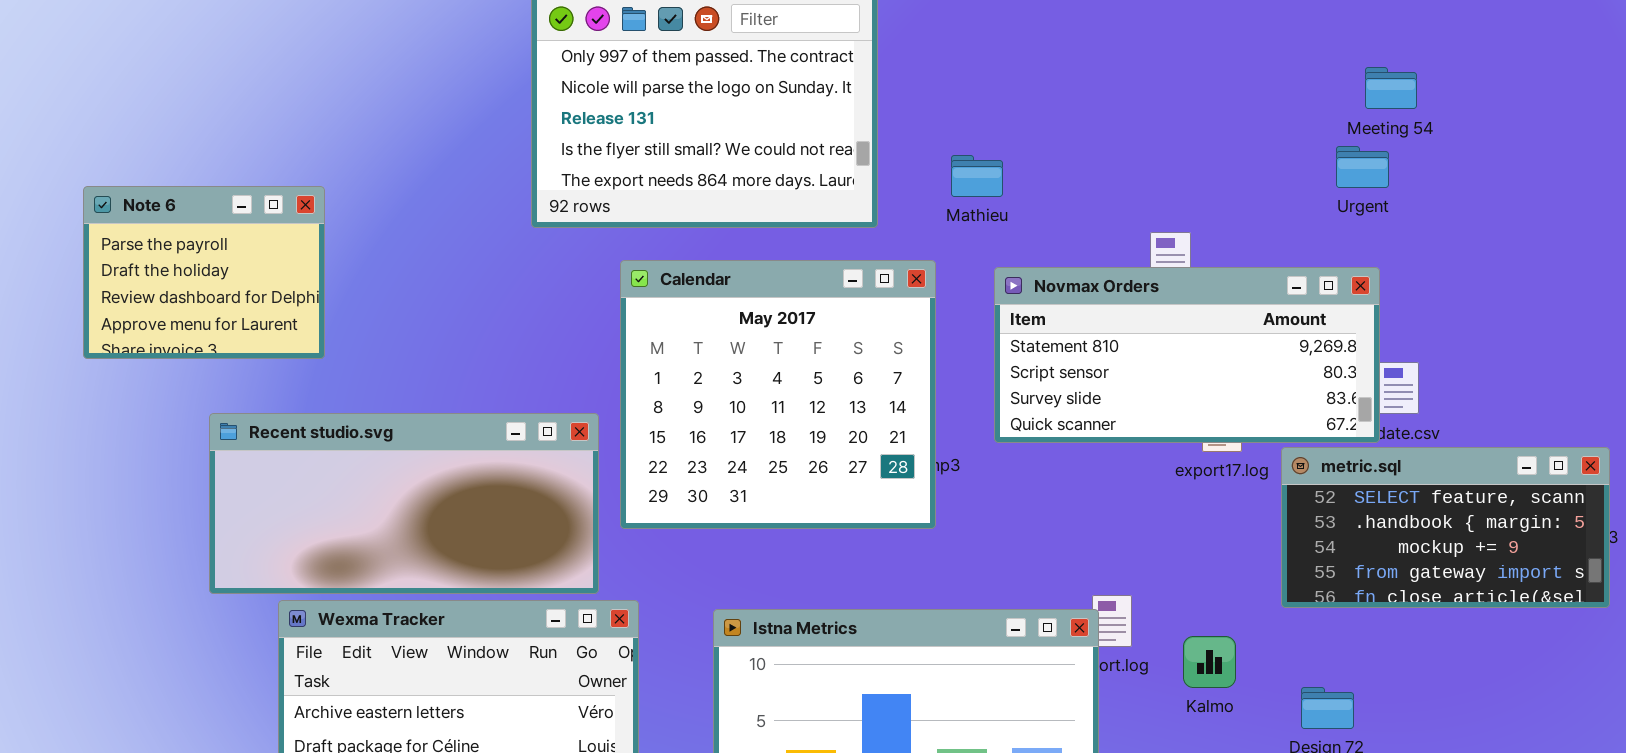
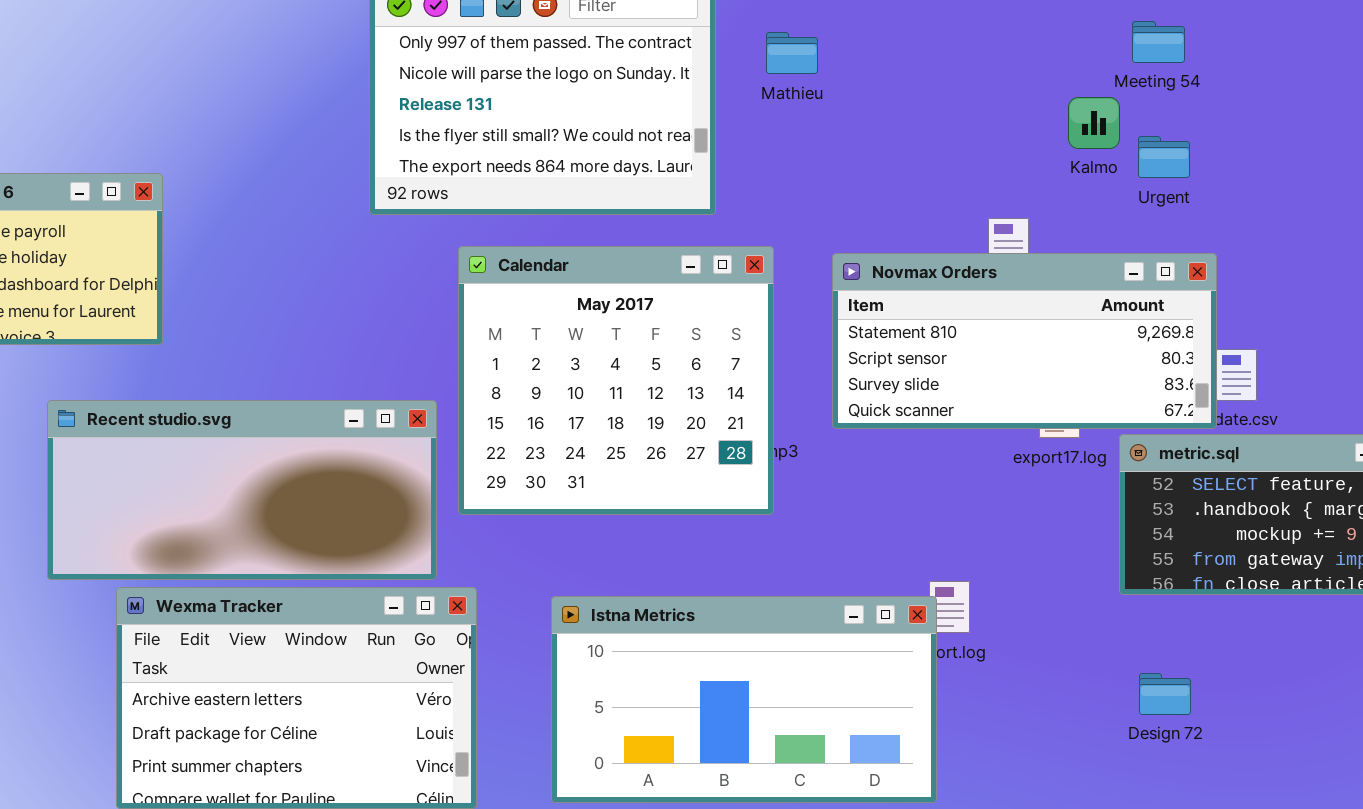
Meeting 54: [1365,67,1417,109] -> [1132,21,1185,63], moved
Urgent: [1336,146,1389,188] -> [1138,136,1190,178], moved
Mathieu: [951,155,1003,197] -> [766,32,818,74], moved
Kalmo: [1183,636,1236,688] -> [1068,97,1120,149], moved

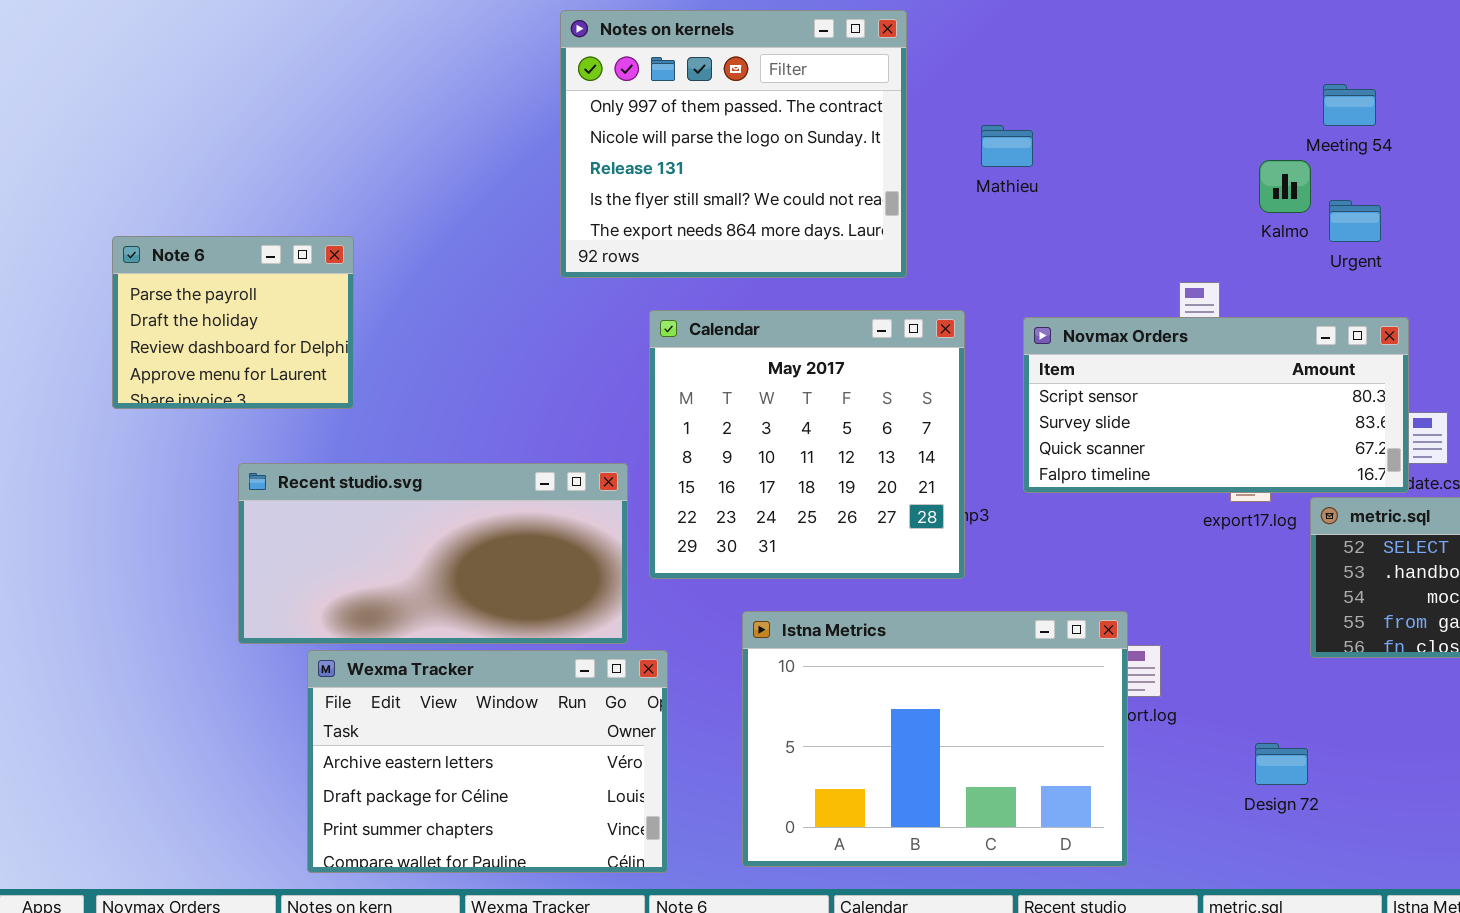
Mathieu: [766,32,818,74] -> [981,125,1033,167], moved
Novmax Orders: [832,253,1217,429] -> [1023,317,1409,493], scrolled down 1 row
Istna Metrics: [551,596,937,803] -> [742,611,1128,867], resized
Design 72: [1139,673,1191,715] -> [1255,743,1308,785], moved

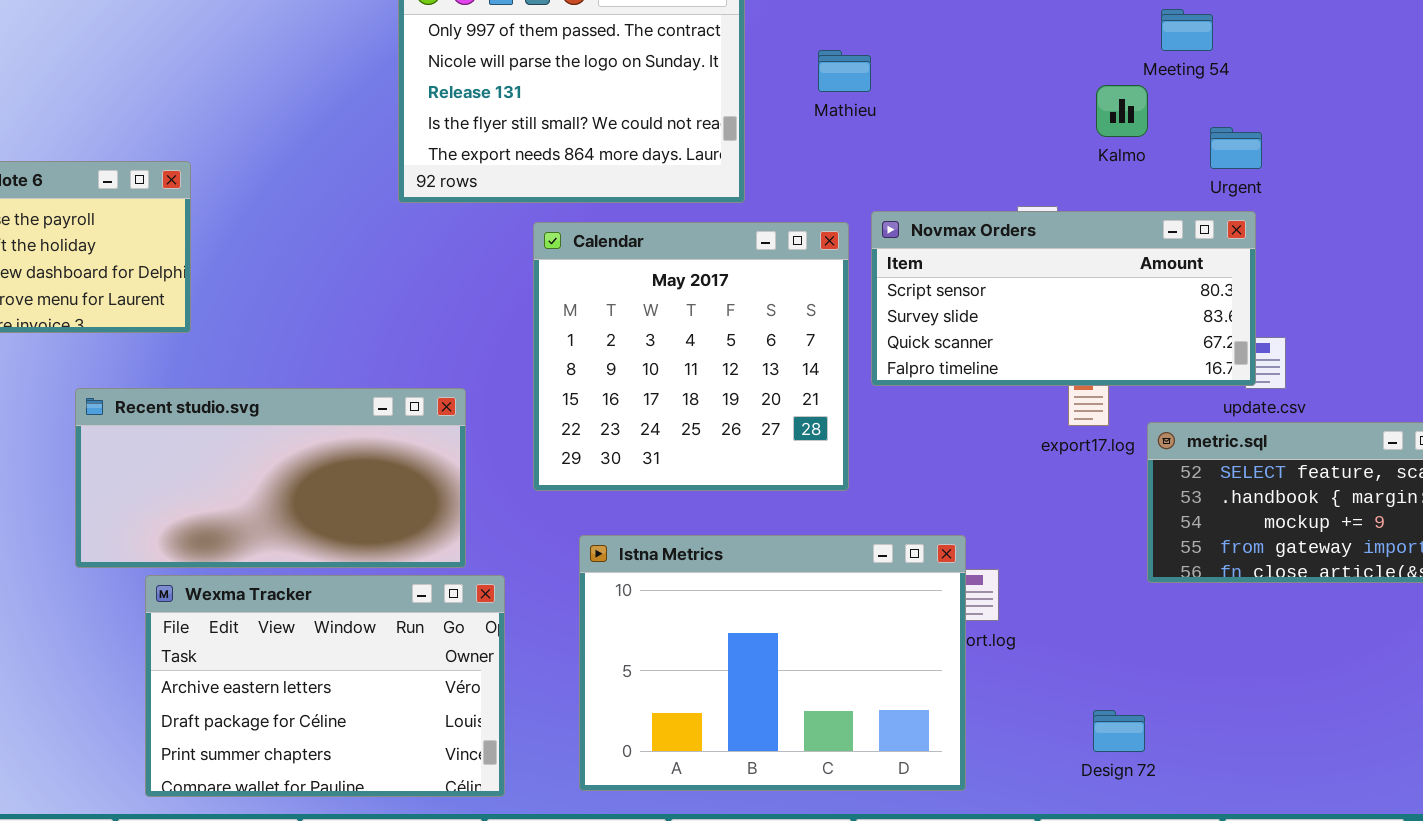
Urgent: [1329,200,1381,242] -> [1210,127,1262,169], moved
Calendar: [649,310,965,579] -> [533,222,849,491], moved
Novmax Orders: [1023,317,1409,493] -> [871,211,1256,386], moved
Design 72: [1255,743,1308,785] -> [1093,710,1145,752], moved

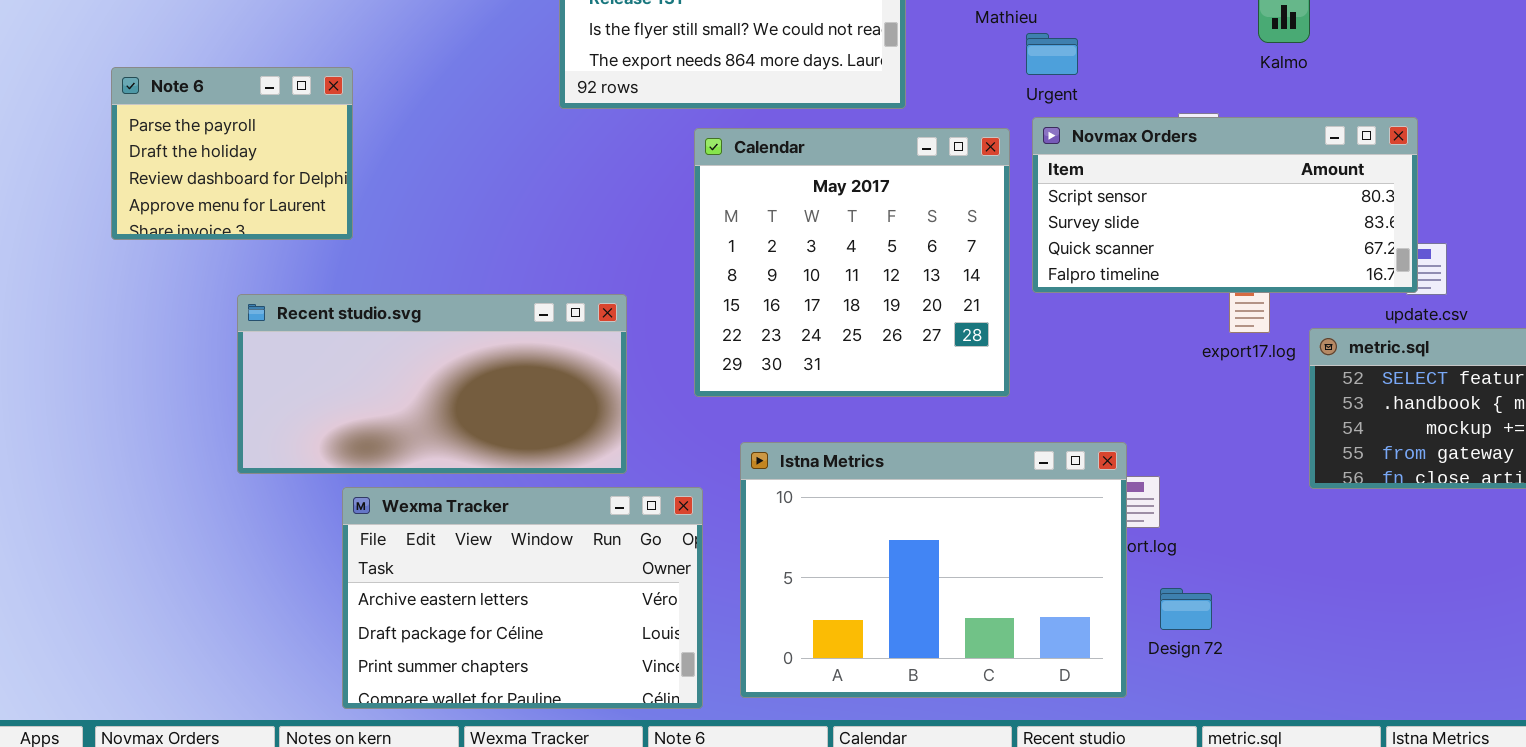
Urgent: [1210,127,1262,169] -> [1026,33,1078,75], moved
Wexma Tracker: [145,575,505,797] -> [342,487,703,709], moved
Design 72: [1093,710,1145,752] -> [1160,588,1212,630], moved

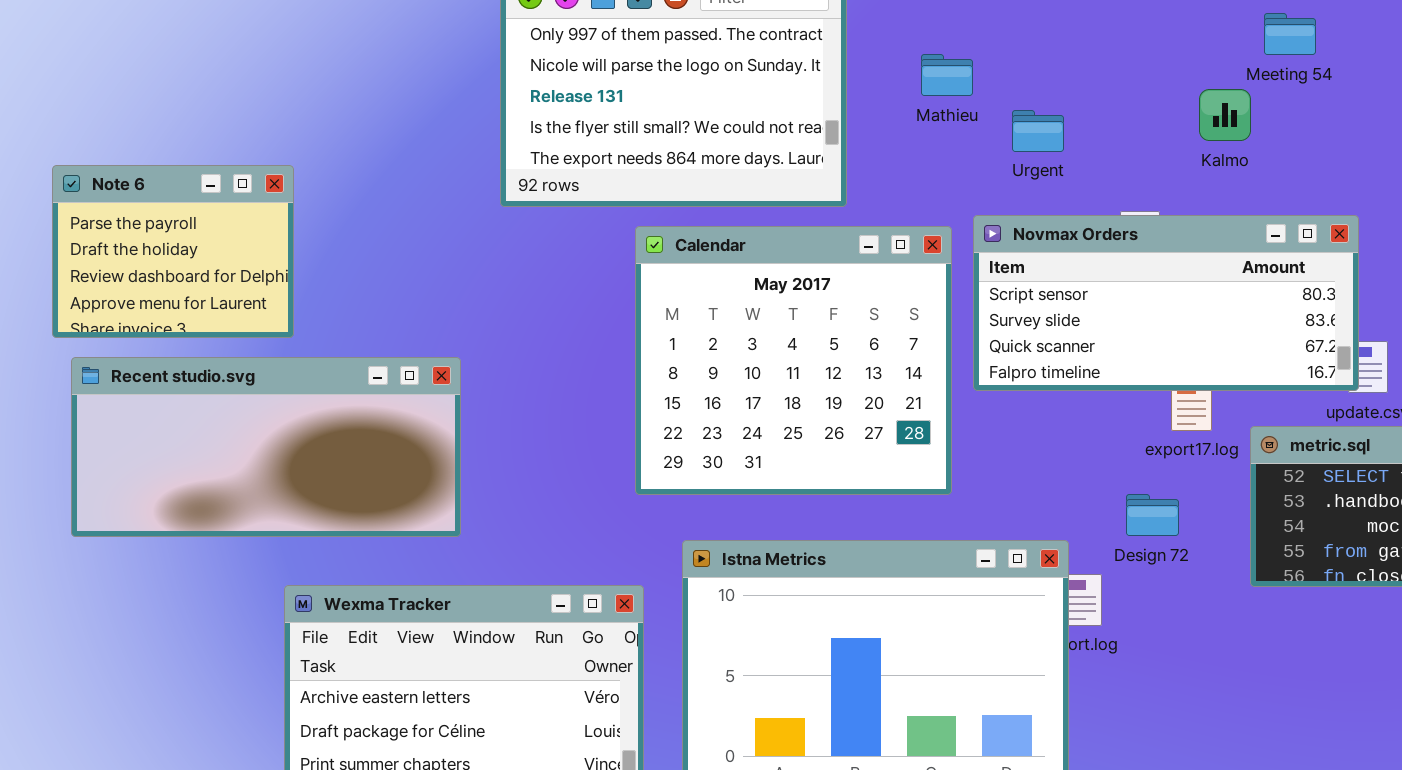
Urgent: [1026,33,1078,75] -> [1012,110,1064,152], moved
Recent studio.svg: [237,294,627,474] -> [71,357,461,537], moved
Design 72: [1160,588,1212,630] -> [1126,494,1179,536], moved

